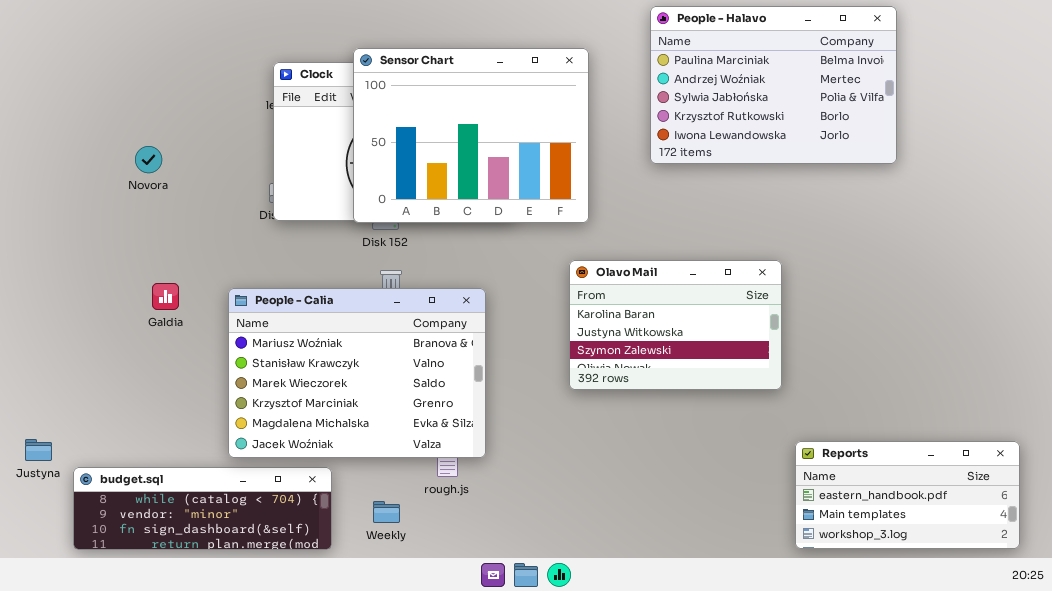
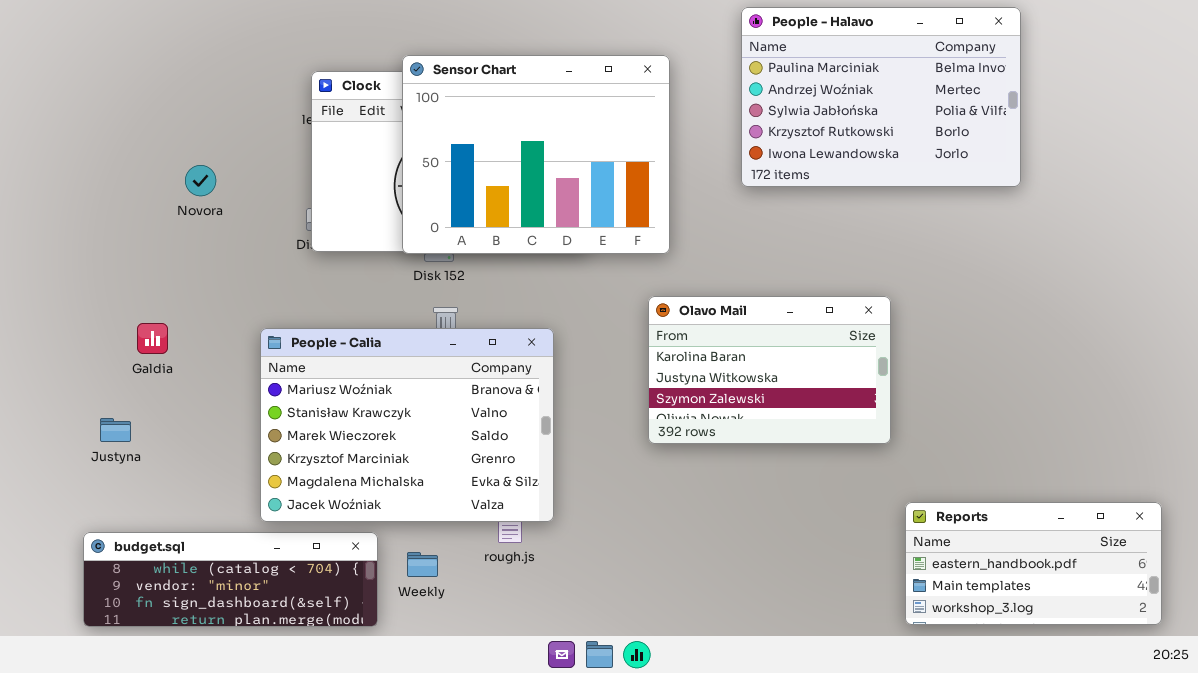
Novora: [135,146,162,173] -> [185,165,216,196], moved
Galdia: [152,283,179,310] -> [137,323,168,354], moved
Justyna: [25,439,52,461] -> [100,418,131,442], moved
Weekly: [373,501,400,523] -> [407,552,438,577], moved

